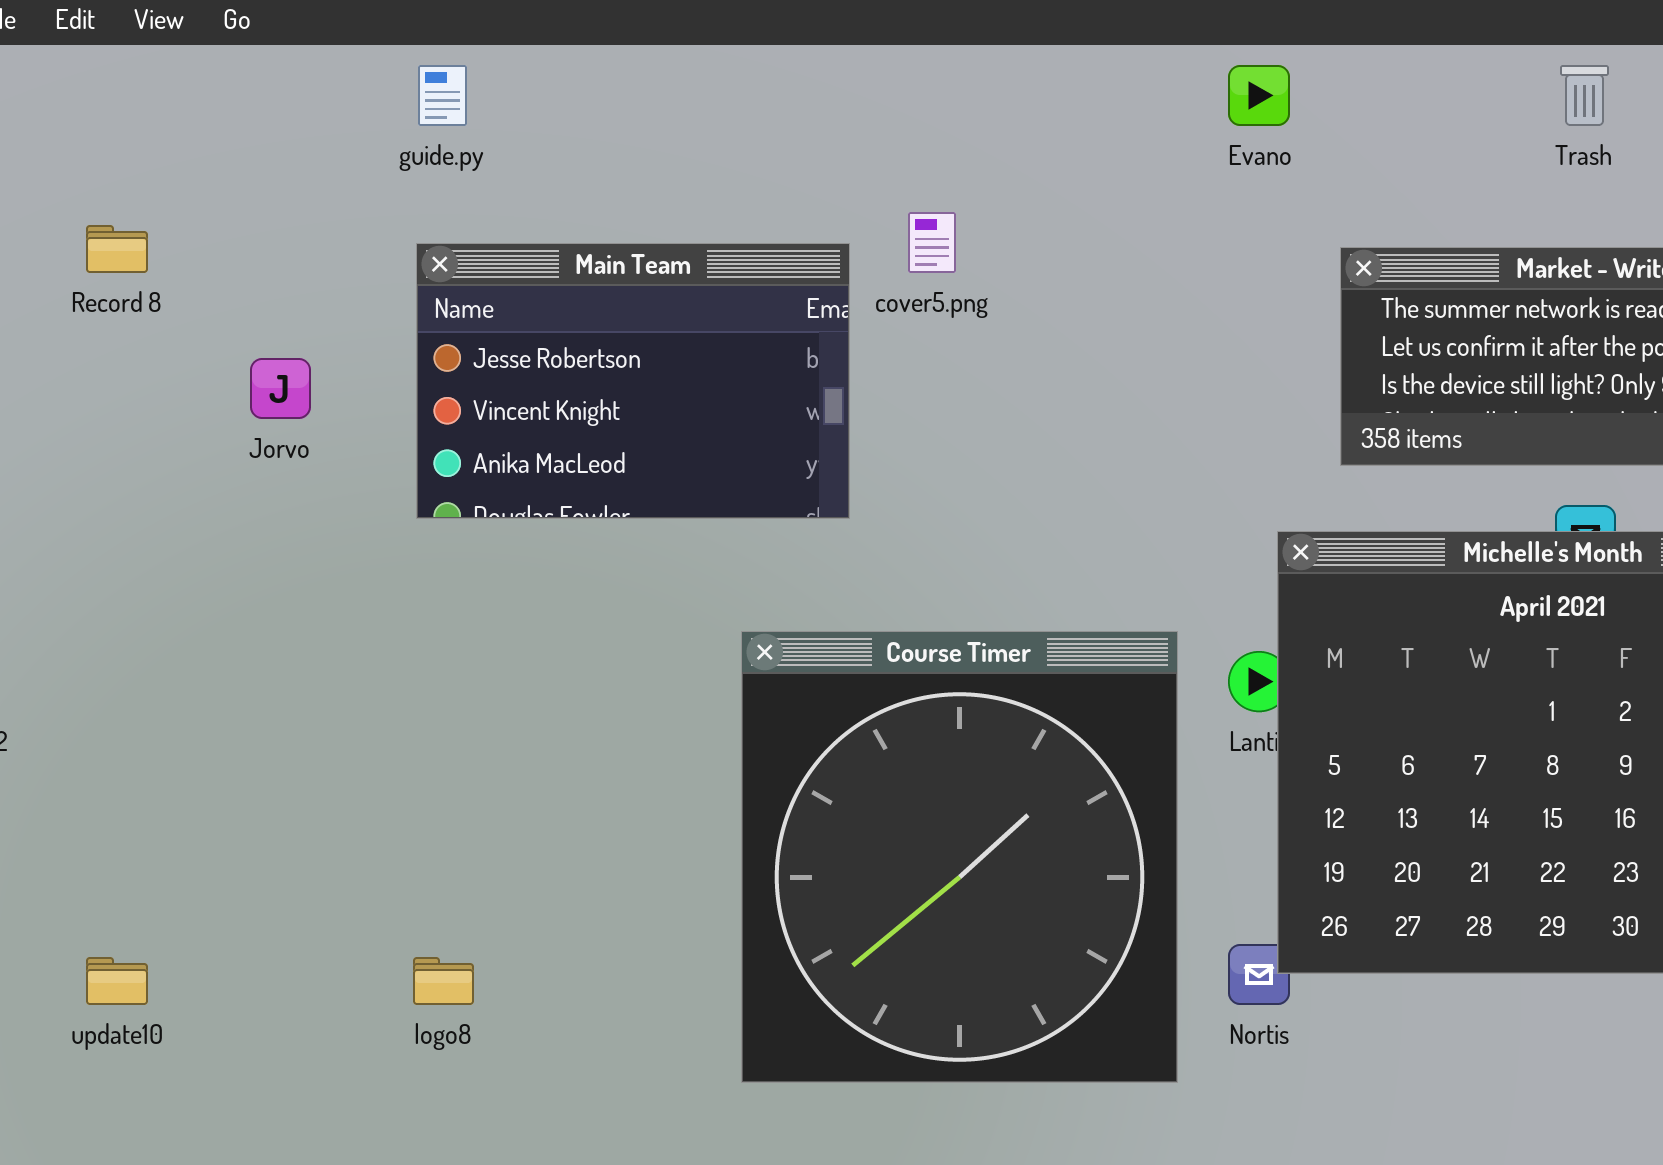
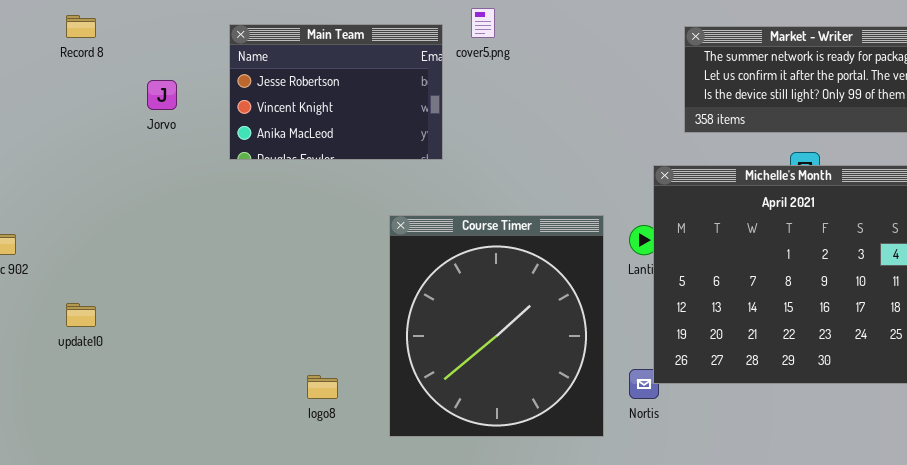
update10: [86,957,148,1005] -> [66,303,96,327], moved
logo8: [413,957,474,1005] -> [307,375,338,399], moved

